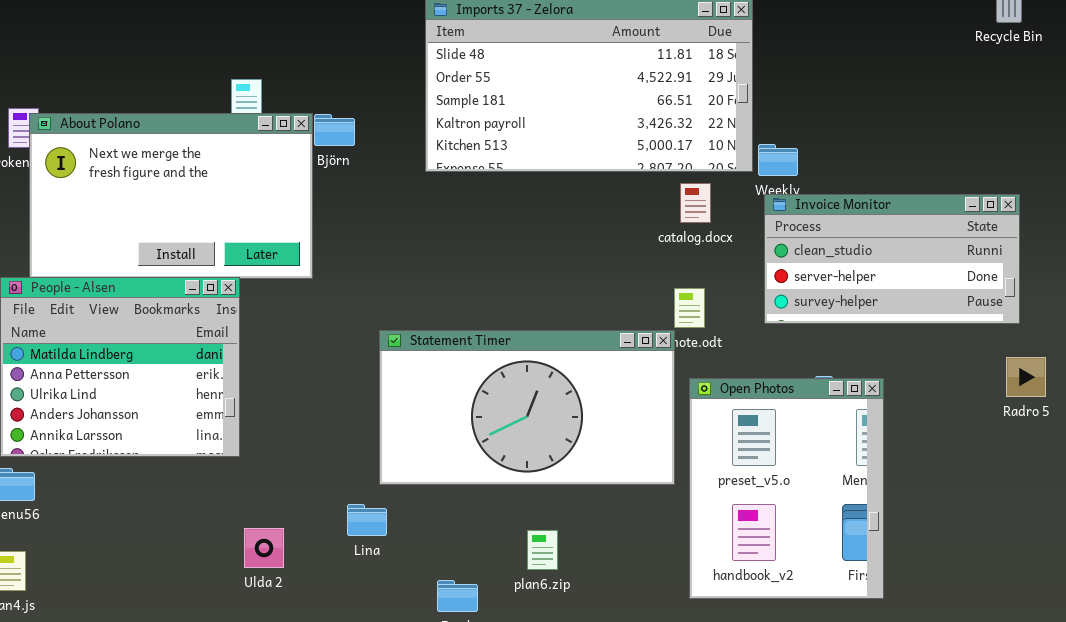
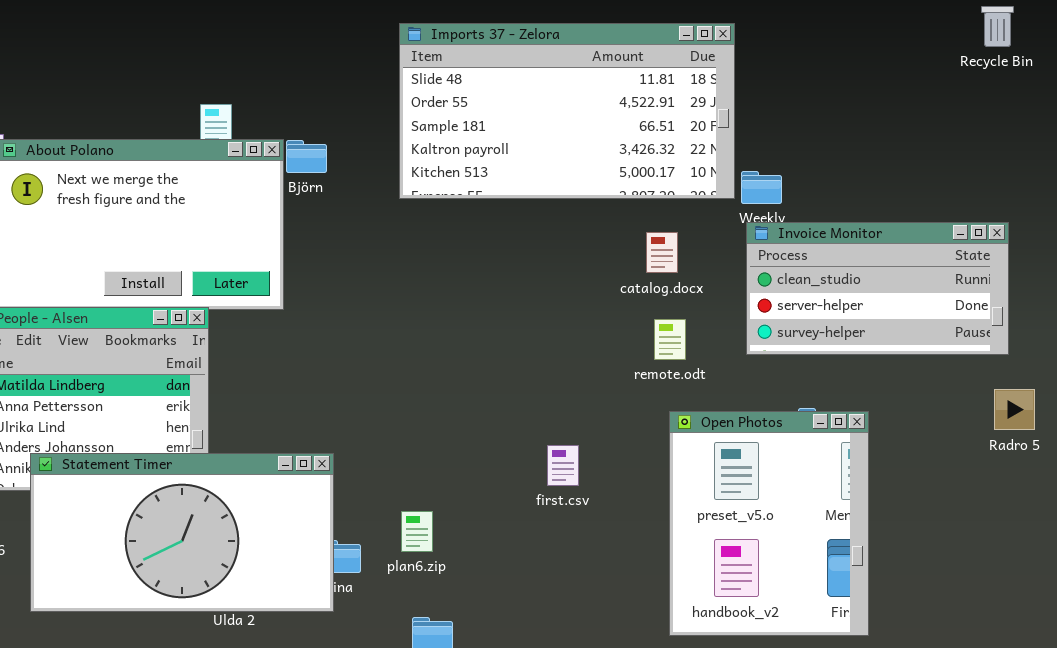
catalog.docx: [680,183,711,223] -> [646,232,678,273], moved
Statement Timer: [379,330,675,485] -> [30,453,334,612], moved
plan6.zip: [527,530,558,570] -> [401,511,433,552], moved

